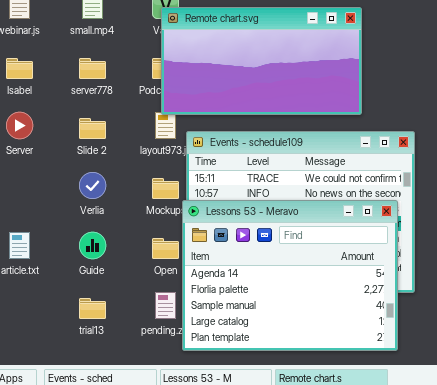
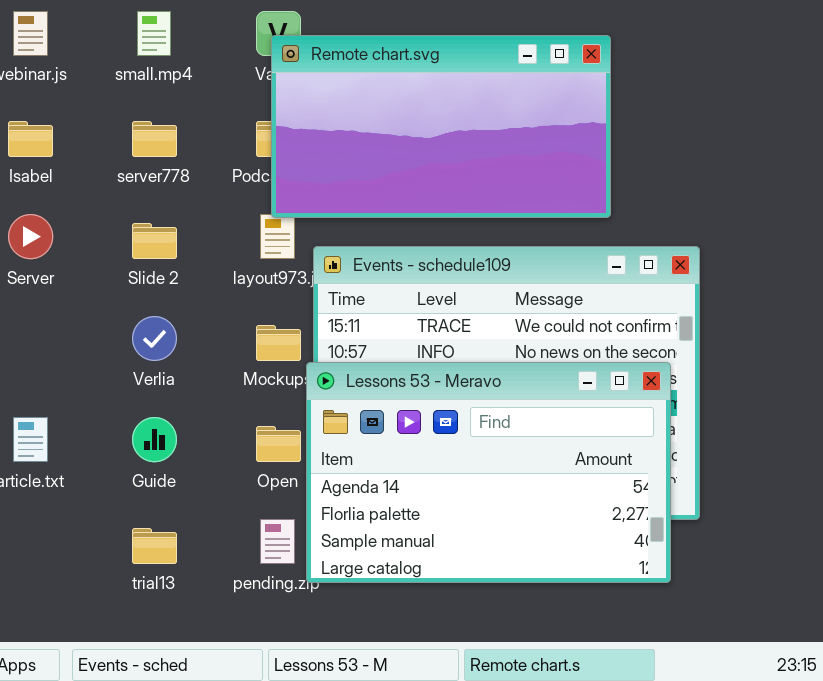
Lessons 53 - Meravo: [182,200,398,351] -> [306,362,671,583], resized

